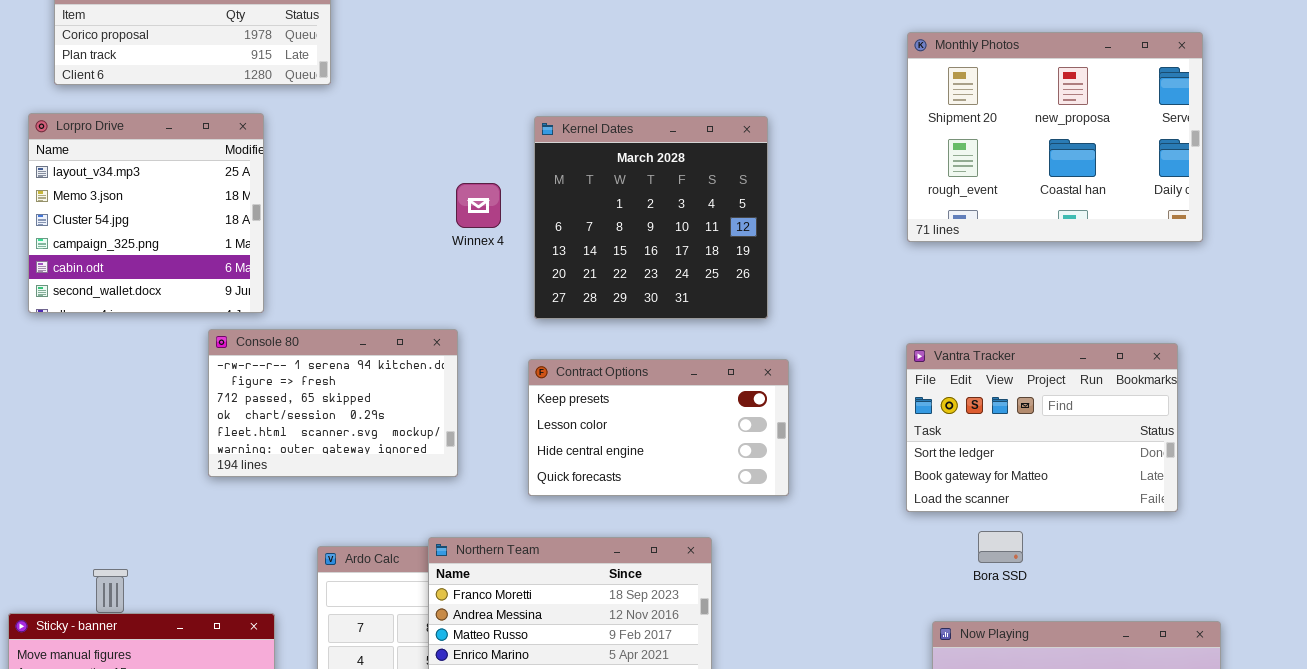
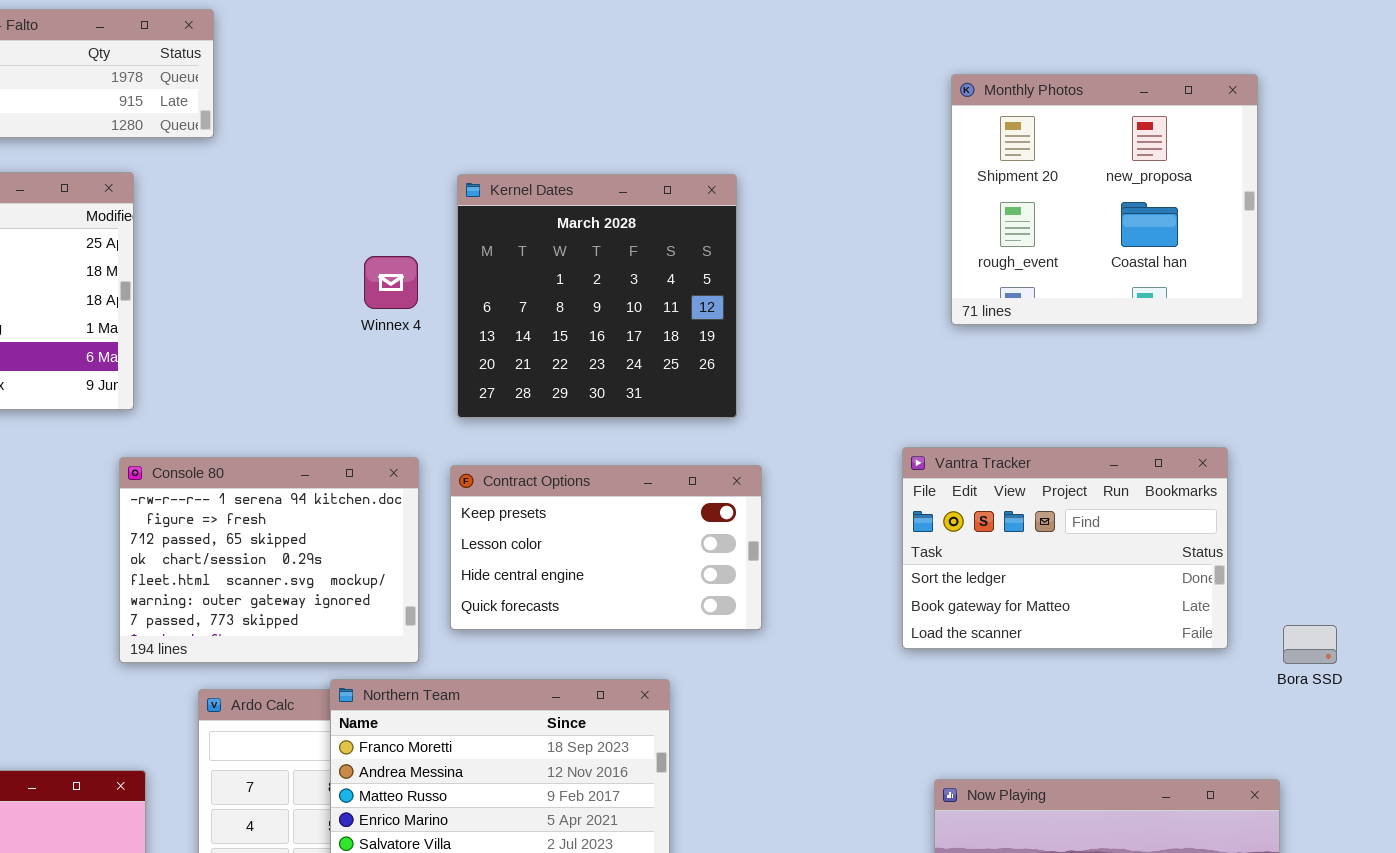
Monthly Photos: [907,32,1203,242] -> [951,74,1258,325], resized
Console 80: [208,329,458,477] -> [119,457,419,663], moved, resized
Bora SSD: [978,531,1023,563] -> [1283,625,1337,664], moved

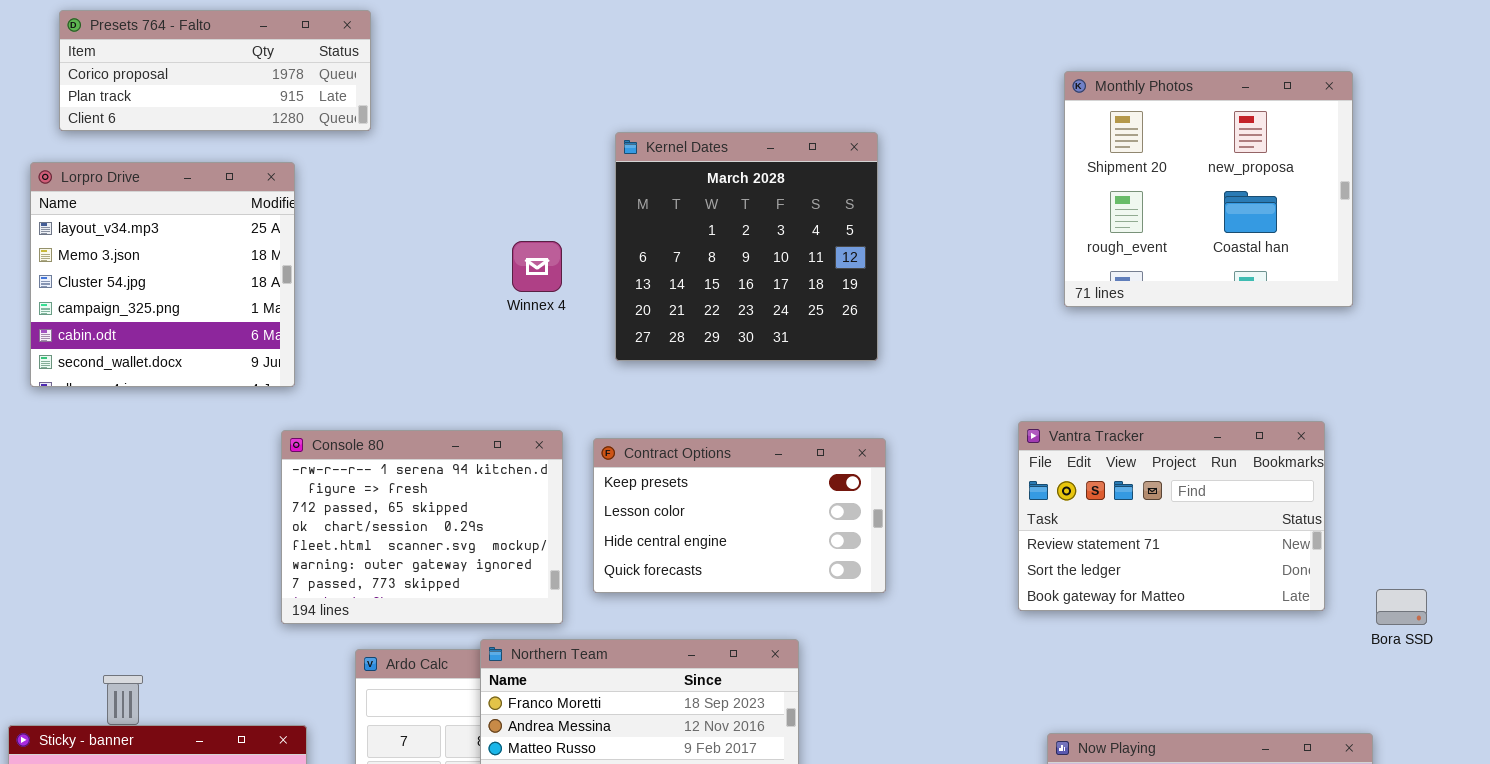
Kernel Dates: [457,174,737,418] -> [615,132,878,361], moved
Vantra Tracker: [902,447,1228,649] -> [1018,421,1325,611], scrolled up 1 row

